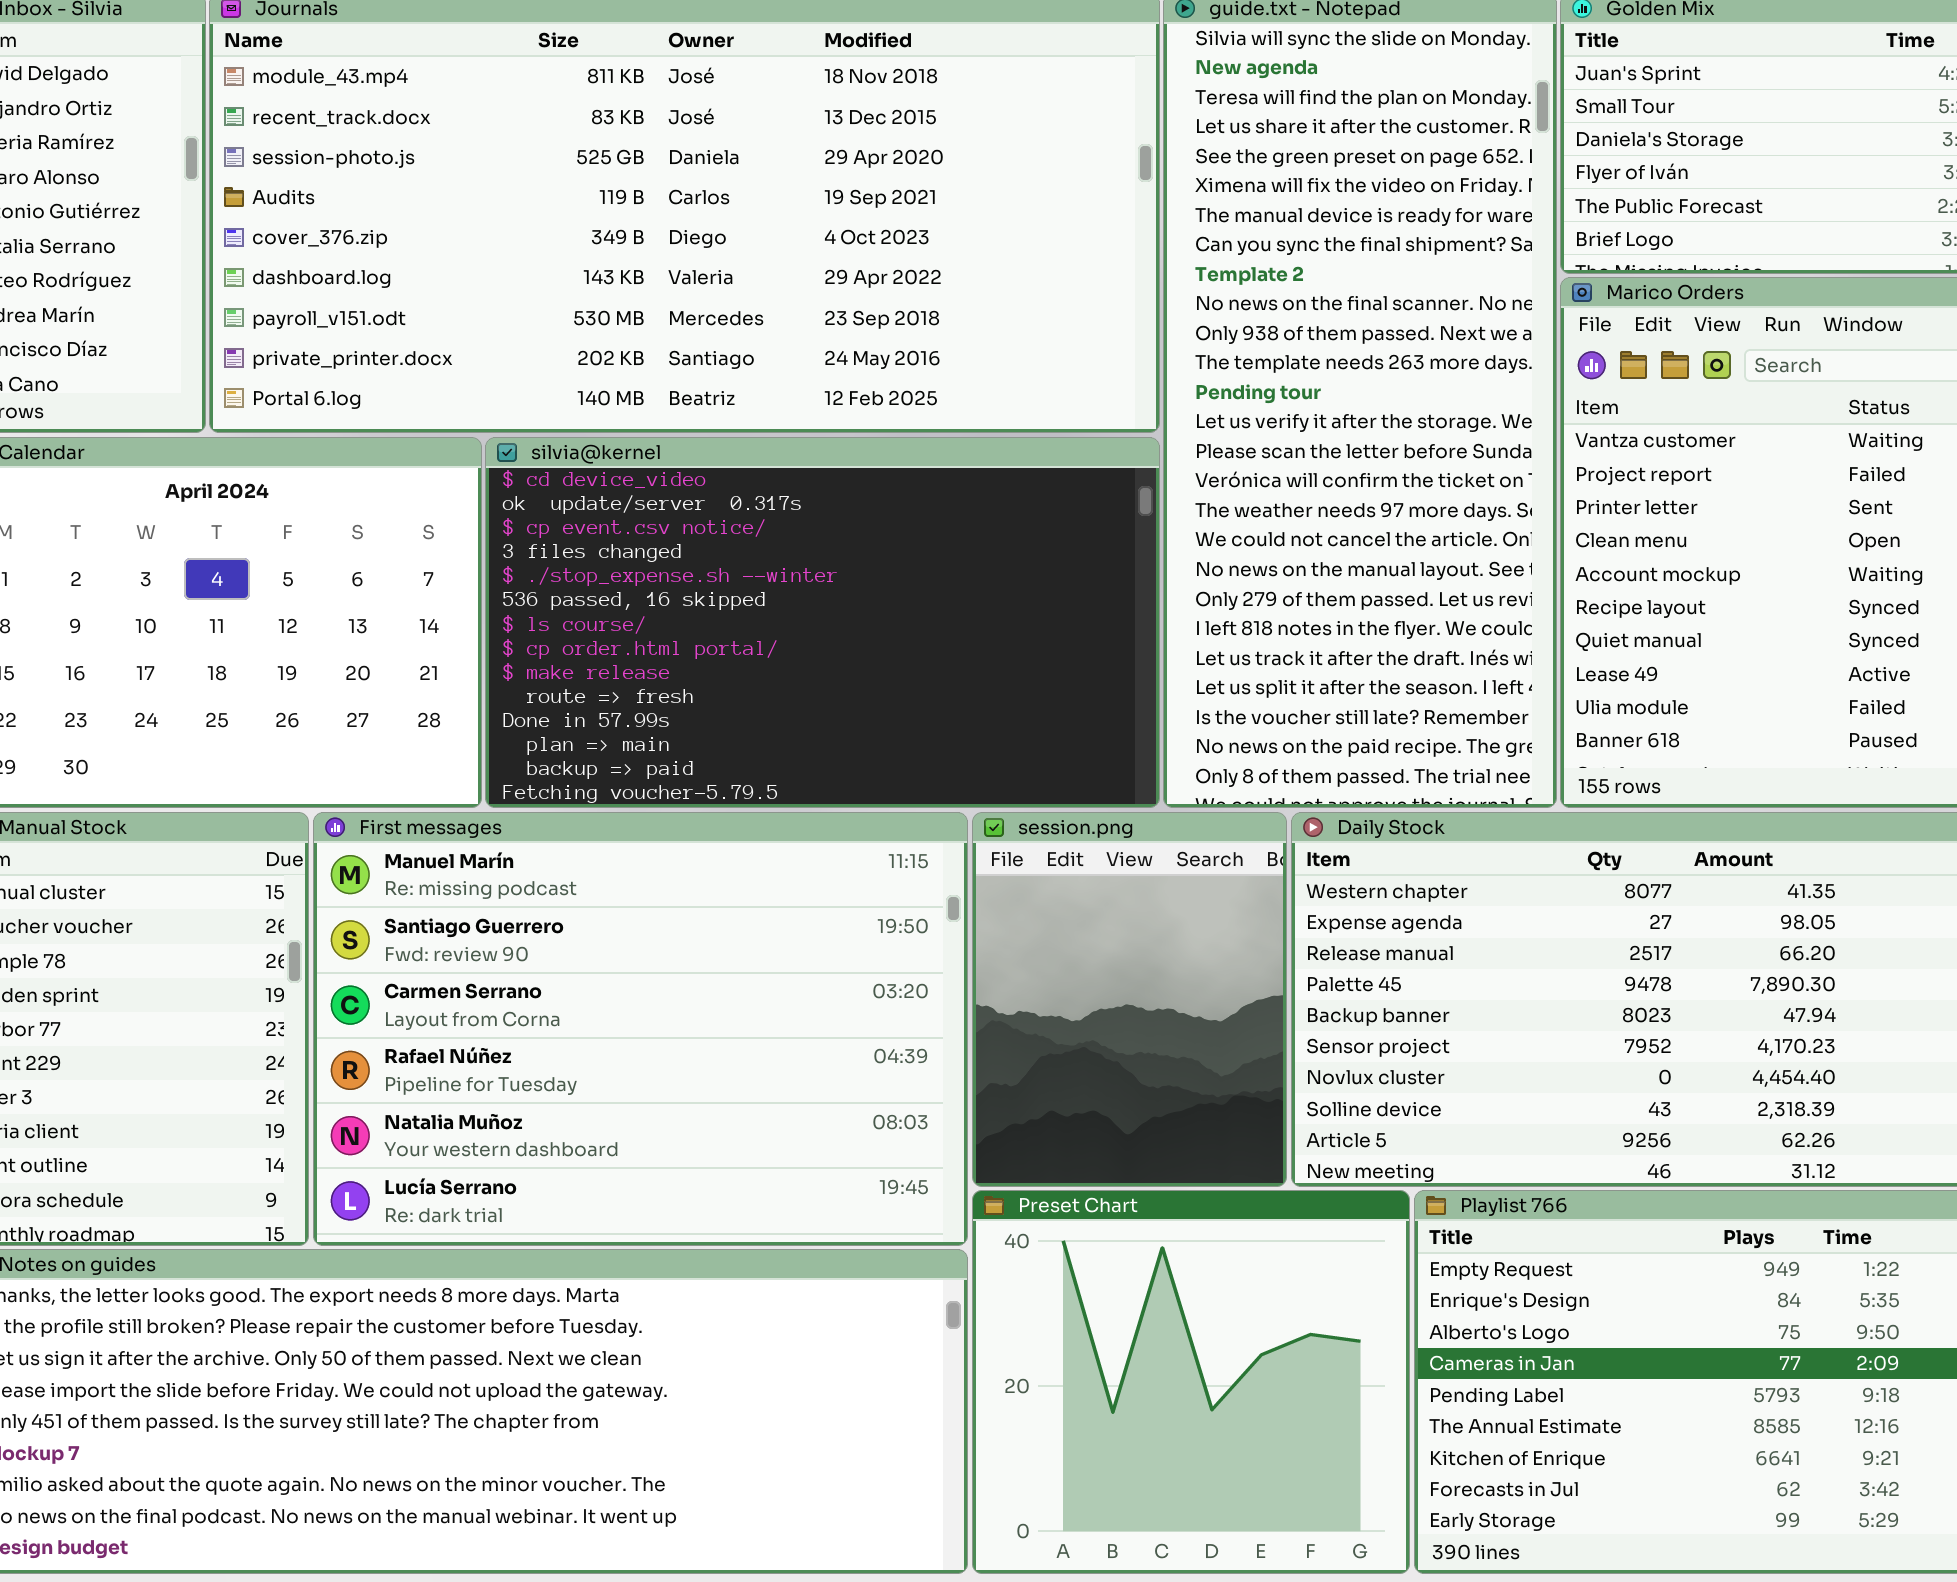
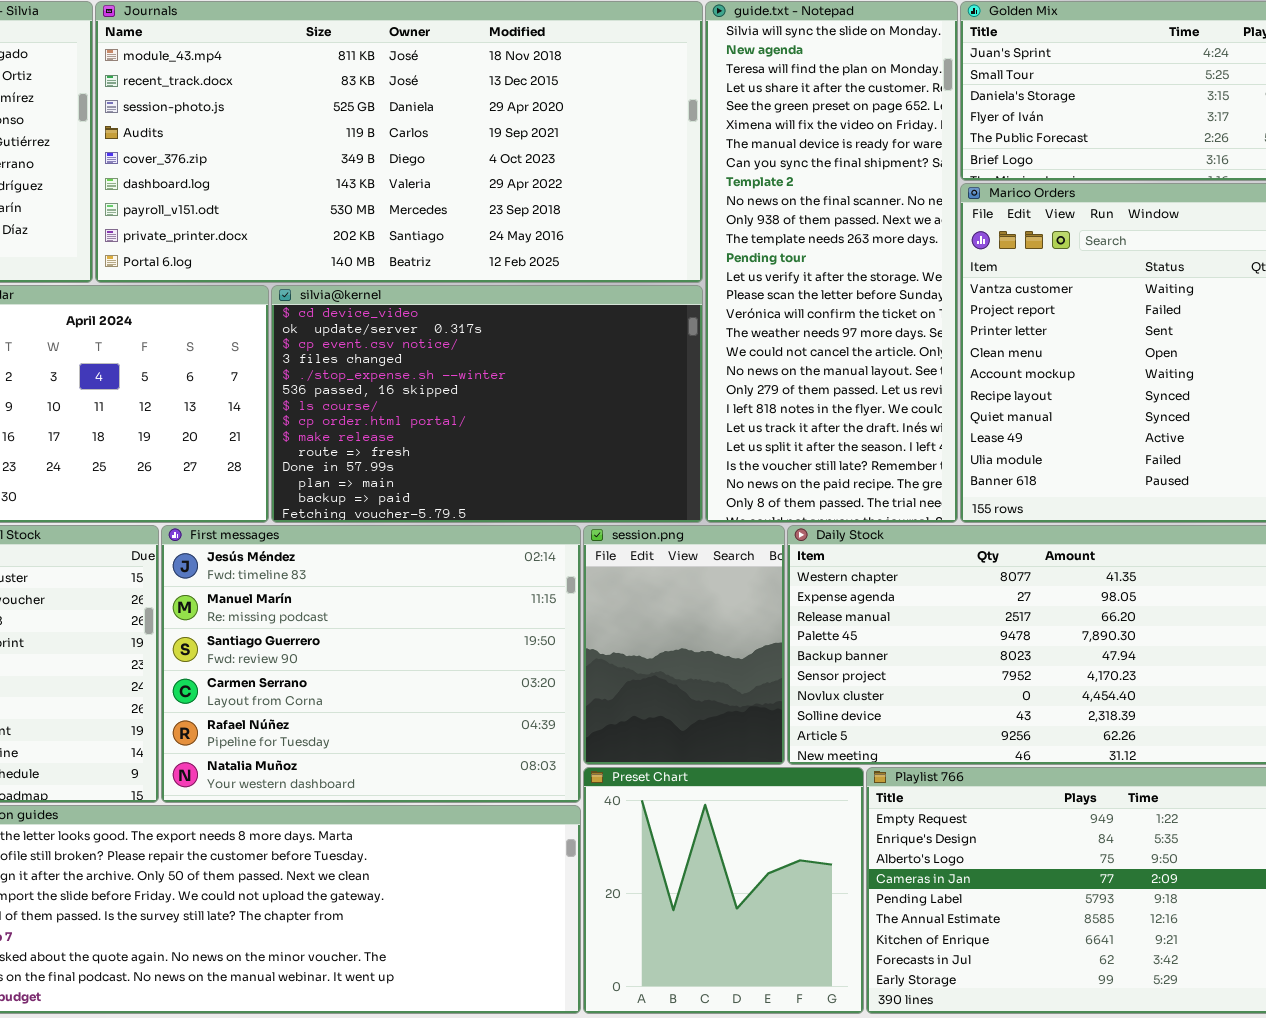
First messages: [313,812,968,1246] -> [161,525,581,803], scrolled up 1 row

